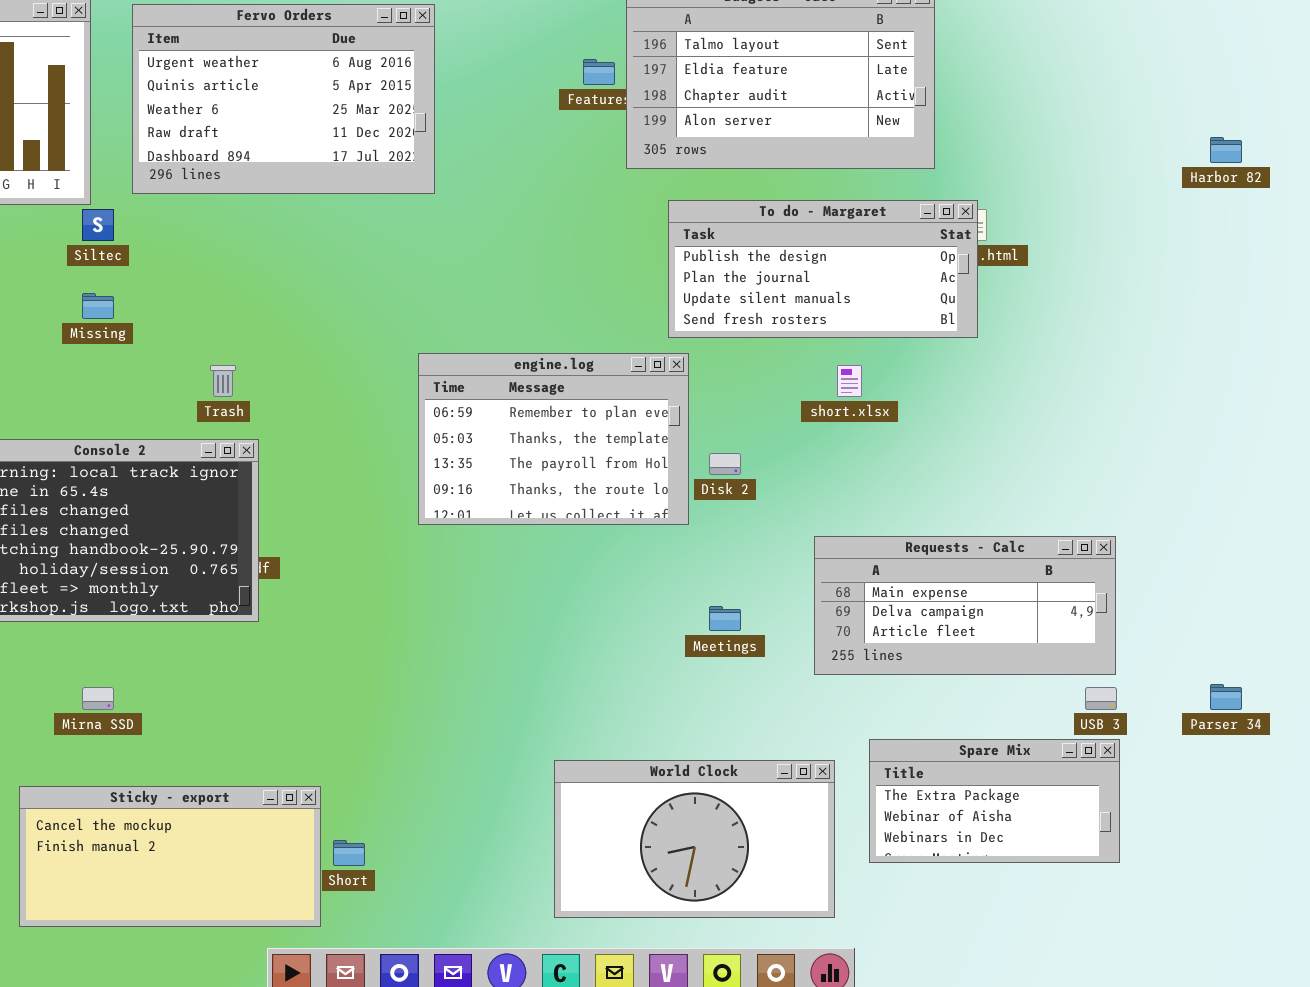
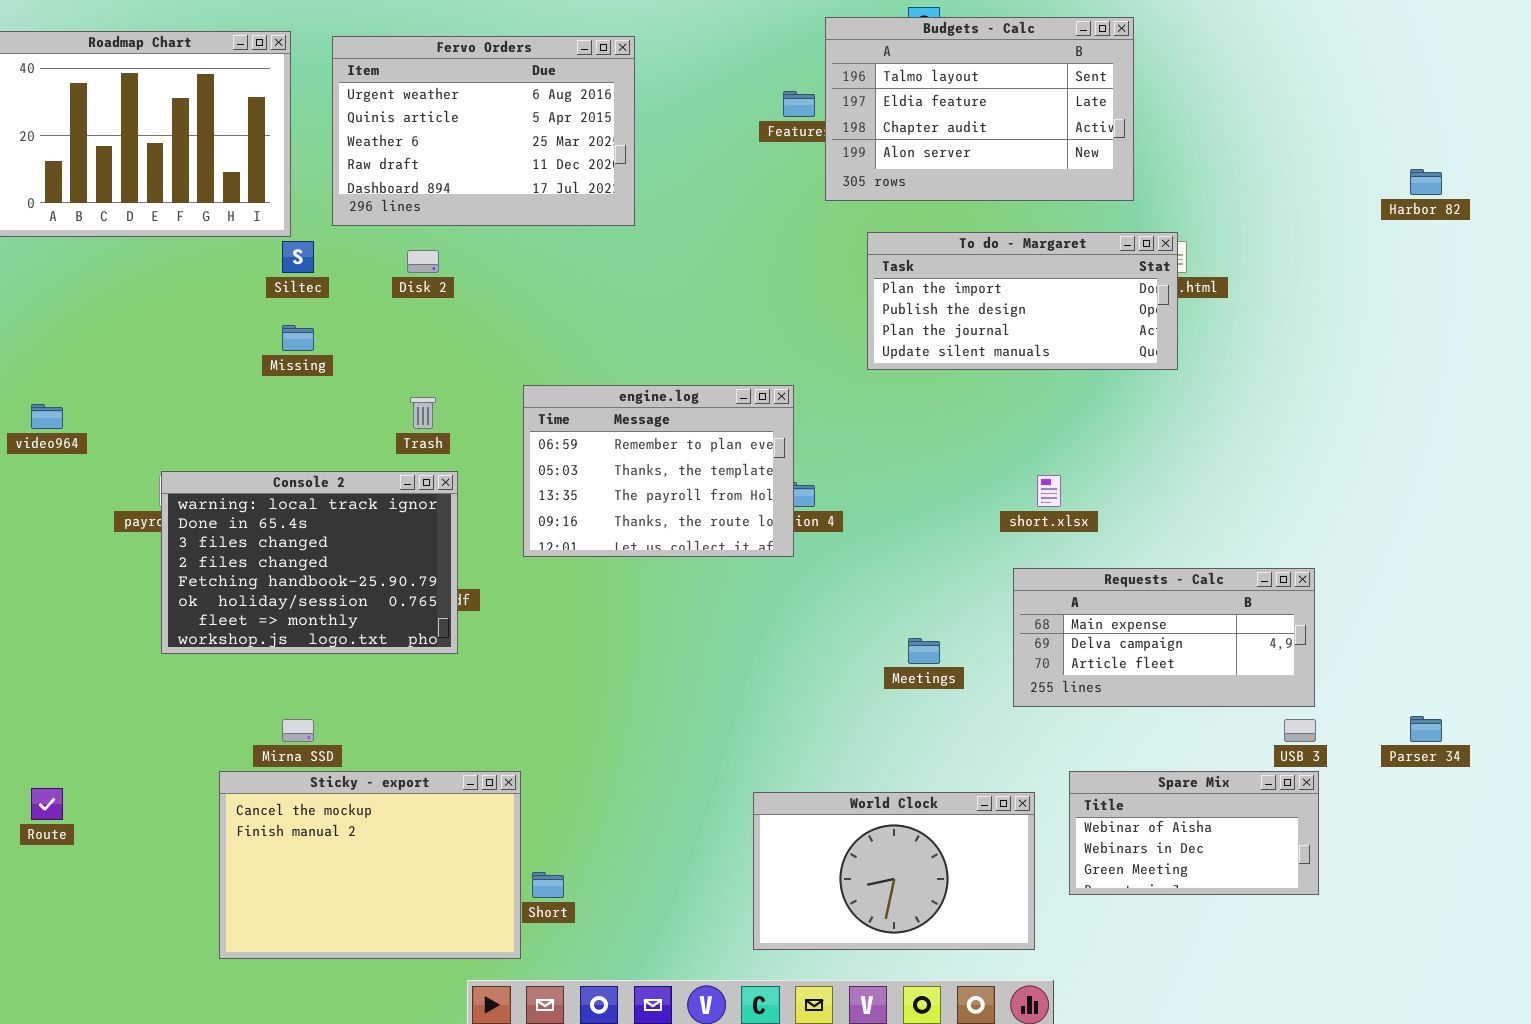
To do - Margaret: [668,200,978,338] -> [867,232,1178,370], scrolled up 1 row
engine.log: [418,353,689,525] -> [523,385,794,557], moved
short.xlsx: [837,365,862,397] -> [1037,475,1061,507], moved
Disk 2: [709,453,741,475] -> [407,250,439,273], moved
Spare Mix: [869,739,1120,863] -> [1069,771,1319,895], scrolled down 1 row
Sticky - export: [19,786,321,927] -> [219,771,521,959], resized

